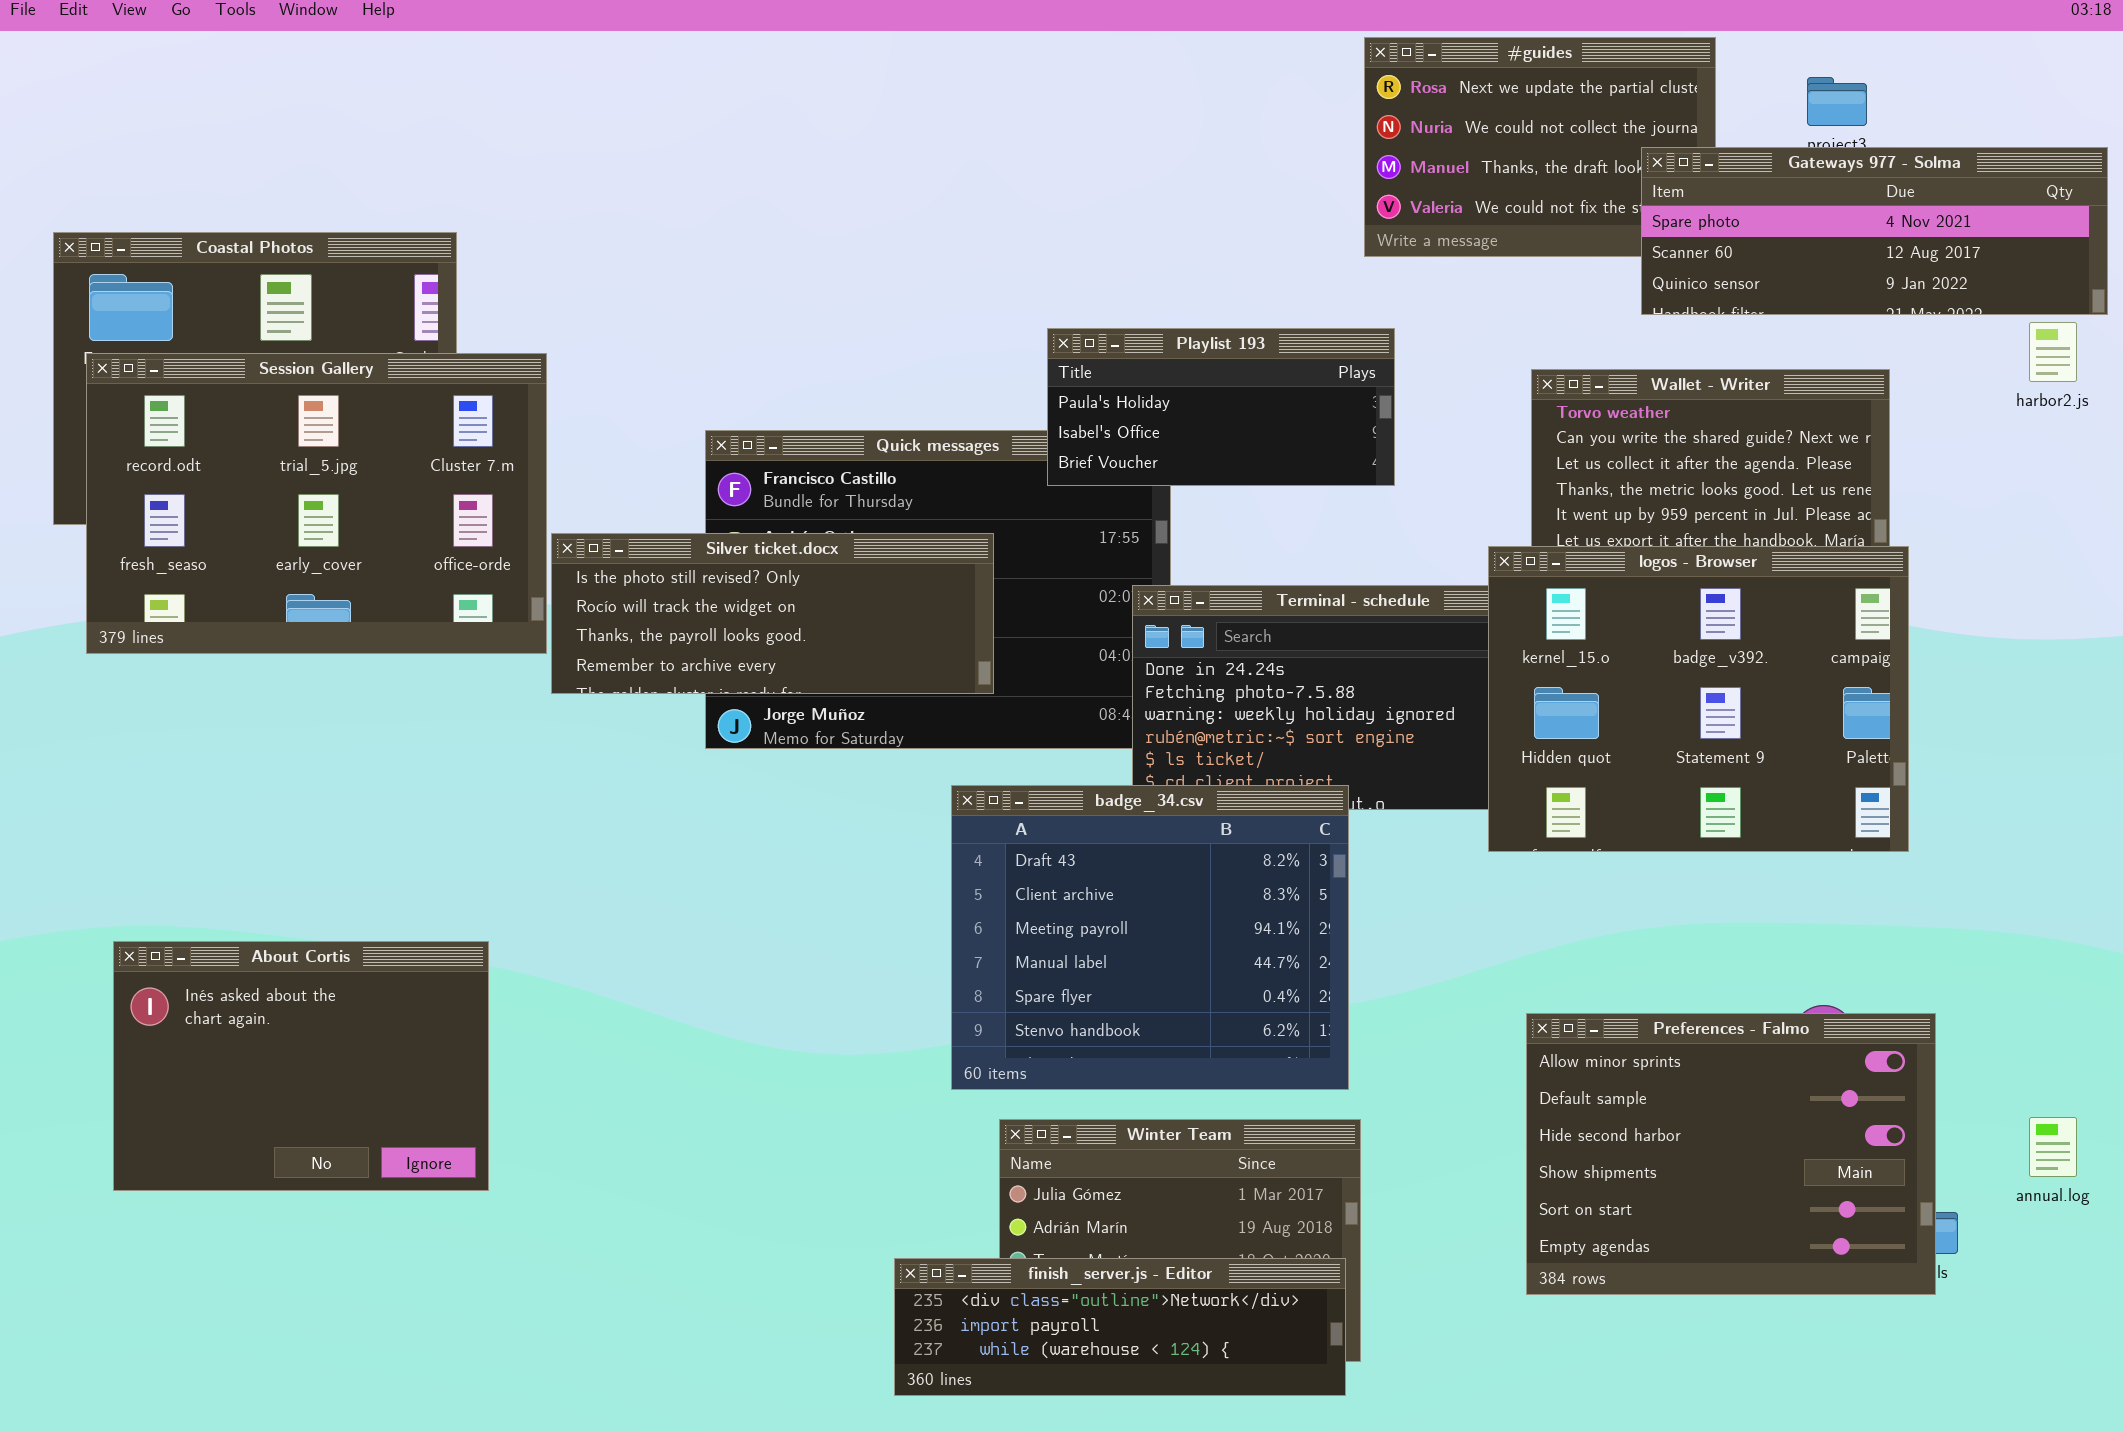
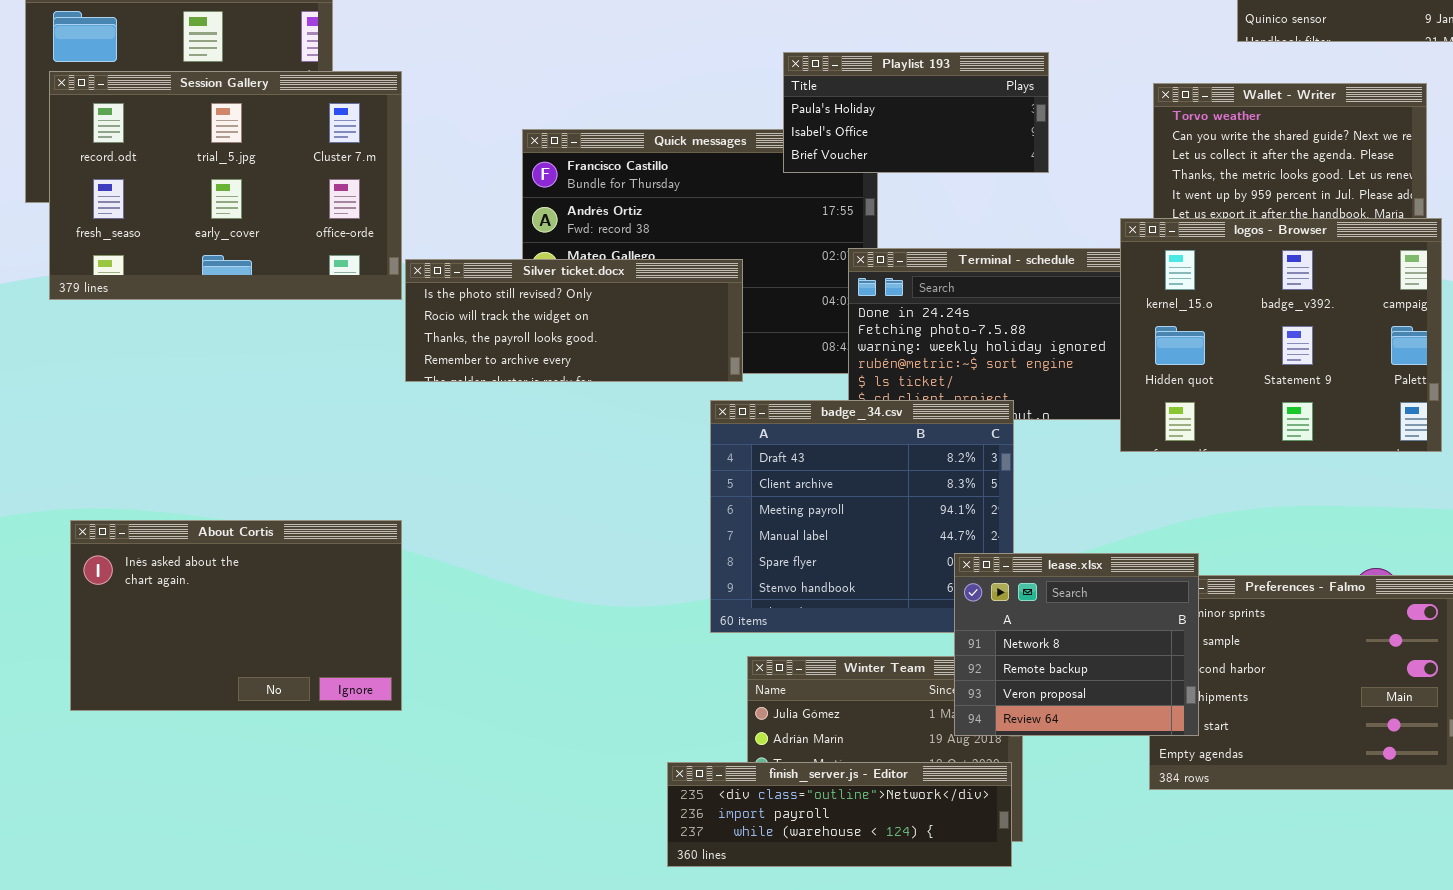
Silver ticket.docx: [551,533,994,694] -> [405,259,743,382], moved
About Cortis: [113,941,489,1191] -> [70,520,402,711], resized
lease.xlsx: none -> [954,553,1199,736], opened

